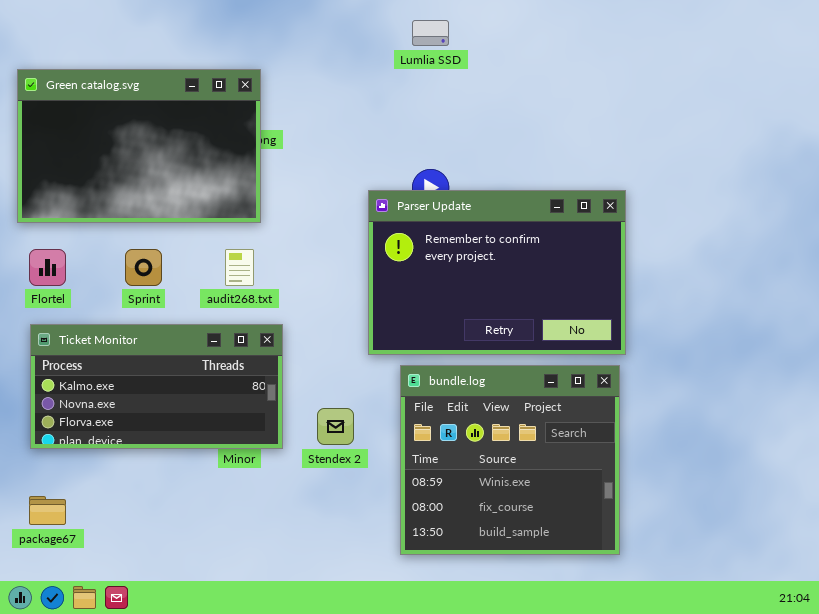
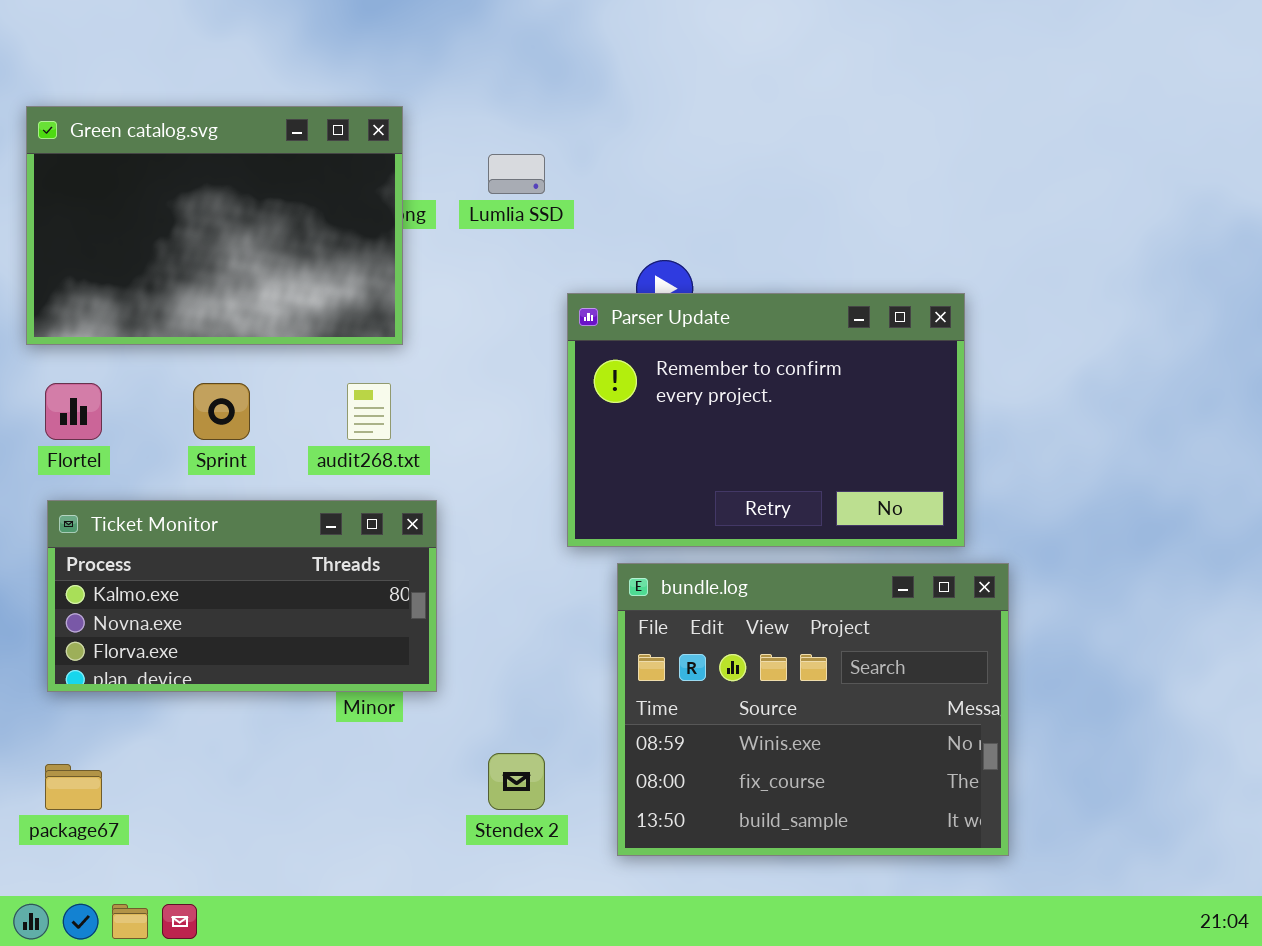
Lumlia SSD: [412,20,449,46] -> [488,154,545,194], moved
bundle.log: [400,365,620,555] -> [617,563,1009,856], resized
Stendex 2: [317,408,354,445] -> [488,753,545,810], moved

